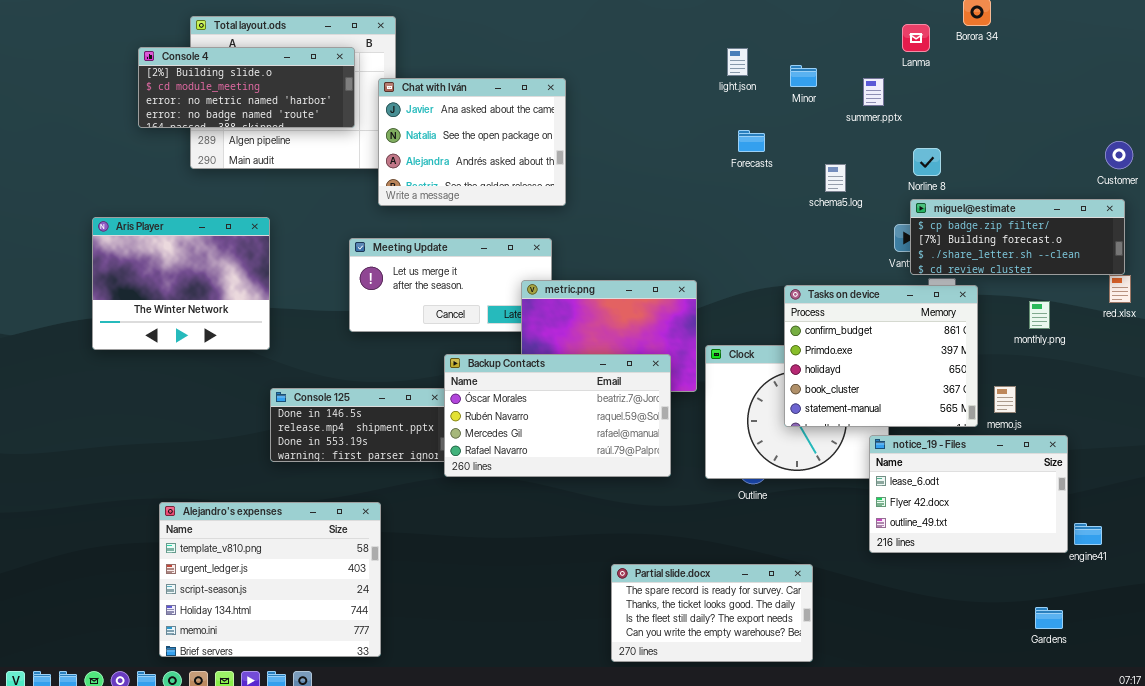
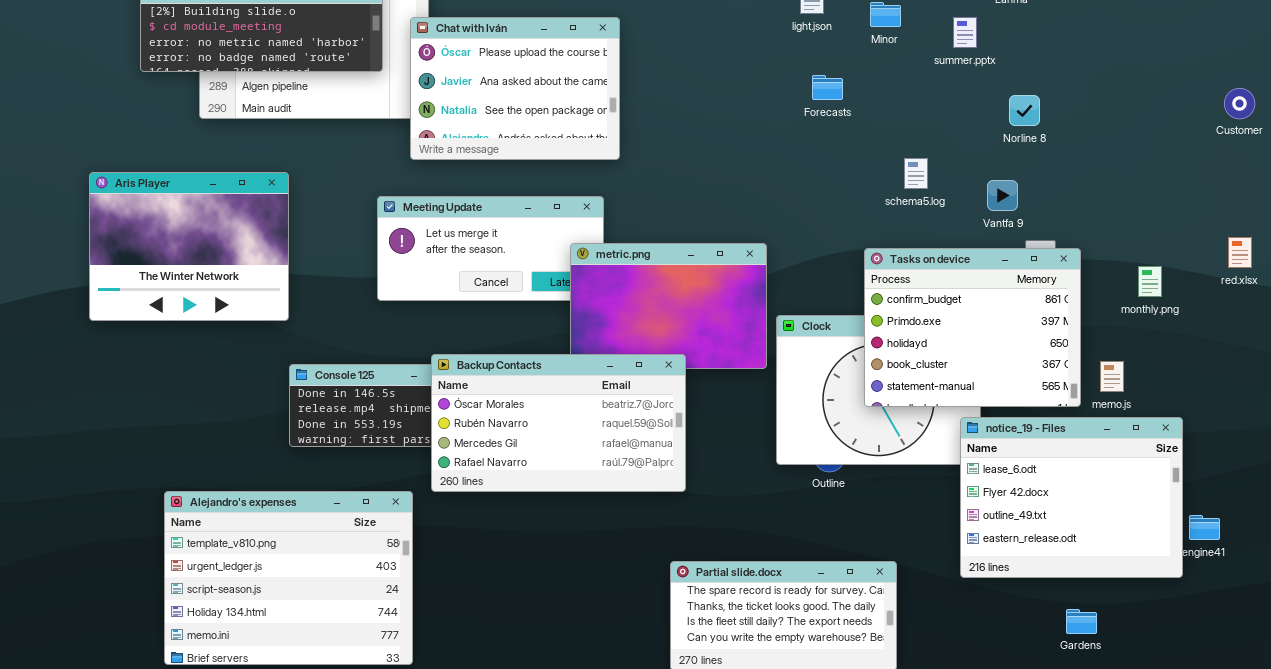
Chat with Iván: [378,78,566,206] -> [410,17,620,160], scrolled up 1 row
schema5.log: [825,164,846,192] -> [904,158,928,189], moved
miguel@estimate: [910,199,1125,275] -> none, closed
Backup Contacts: [444,354,671,477] -> [431,354,686,492], moved
notice_19 - Files: [869,435,1068,553] -> [960,417,1183,578], resized
Gardens: [1035,607,1063,629] -> [1066,609,1097,634], moved

